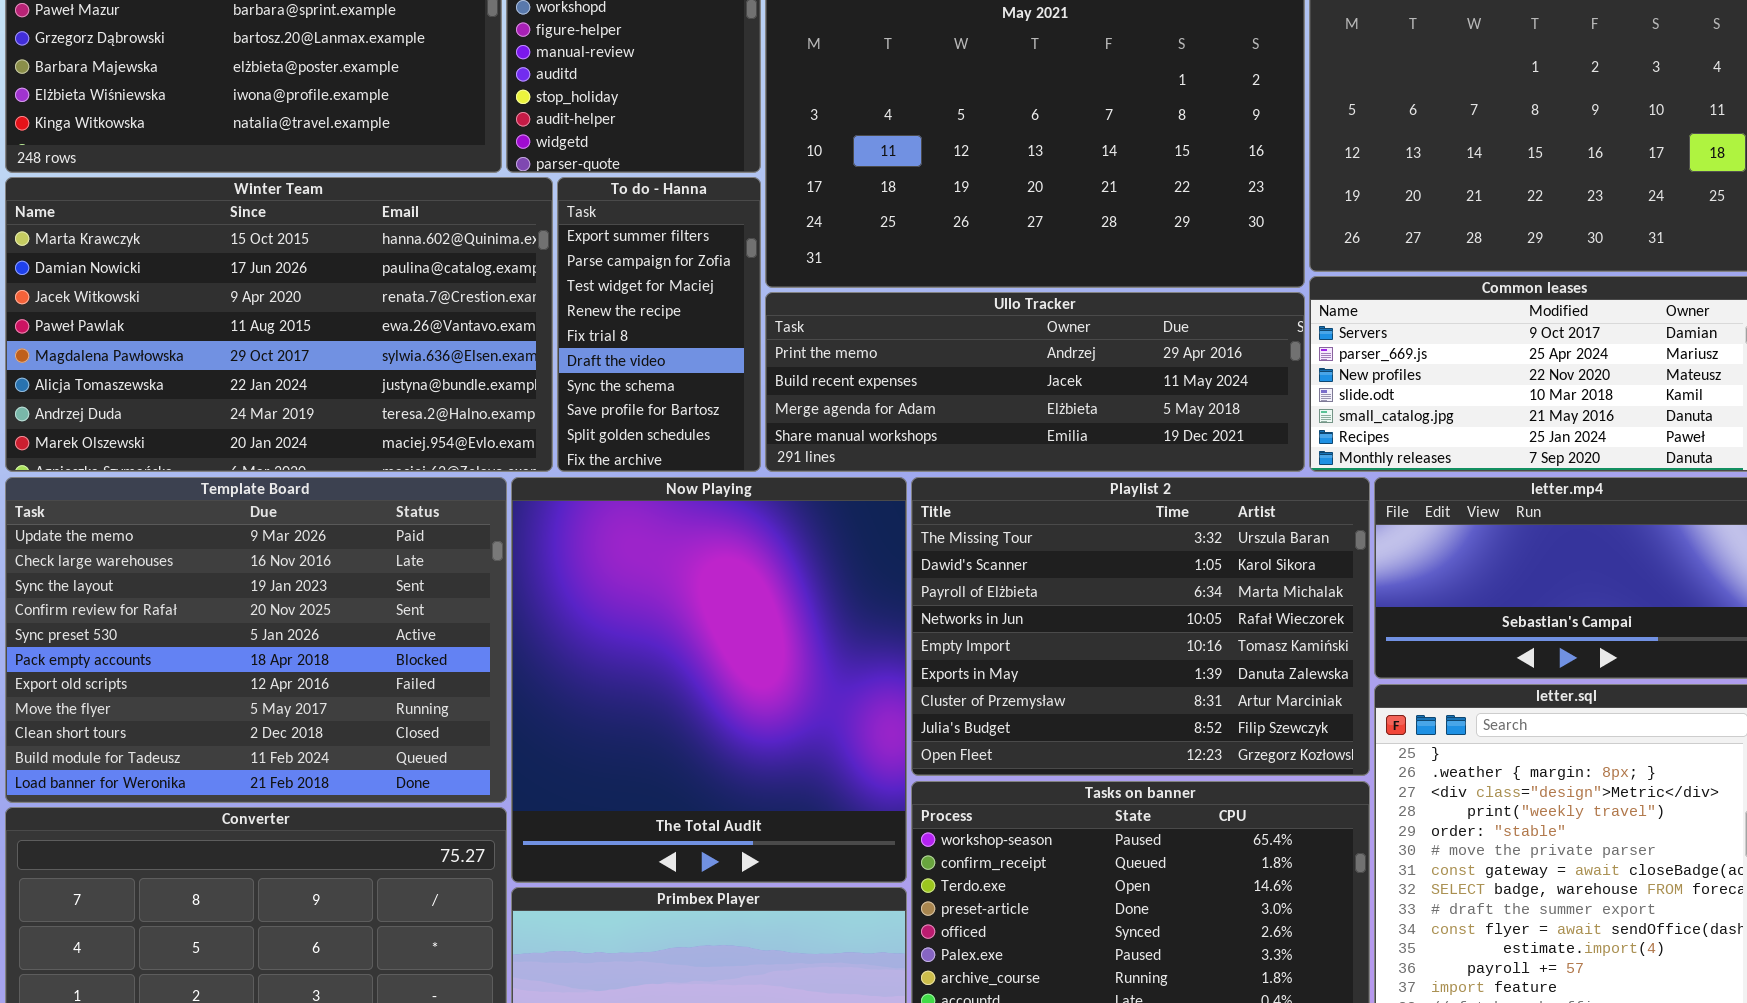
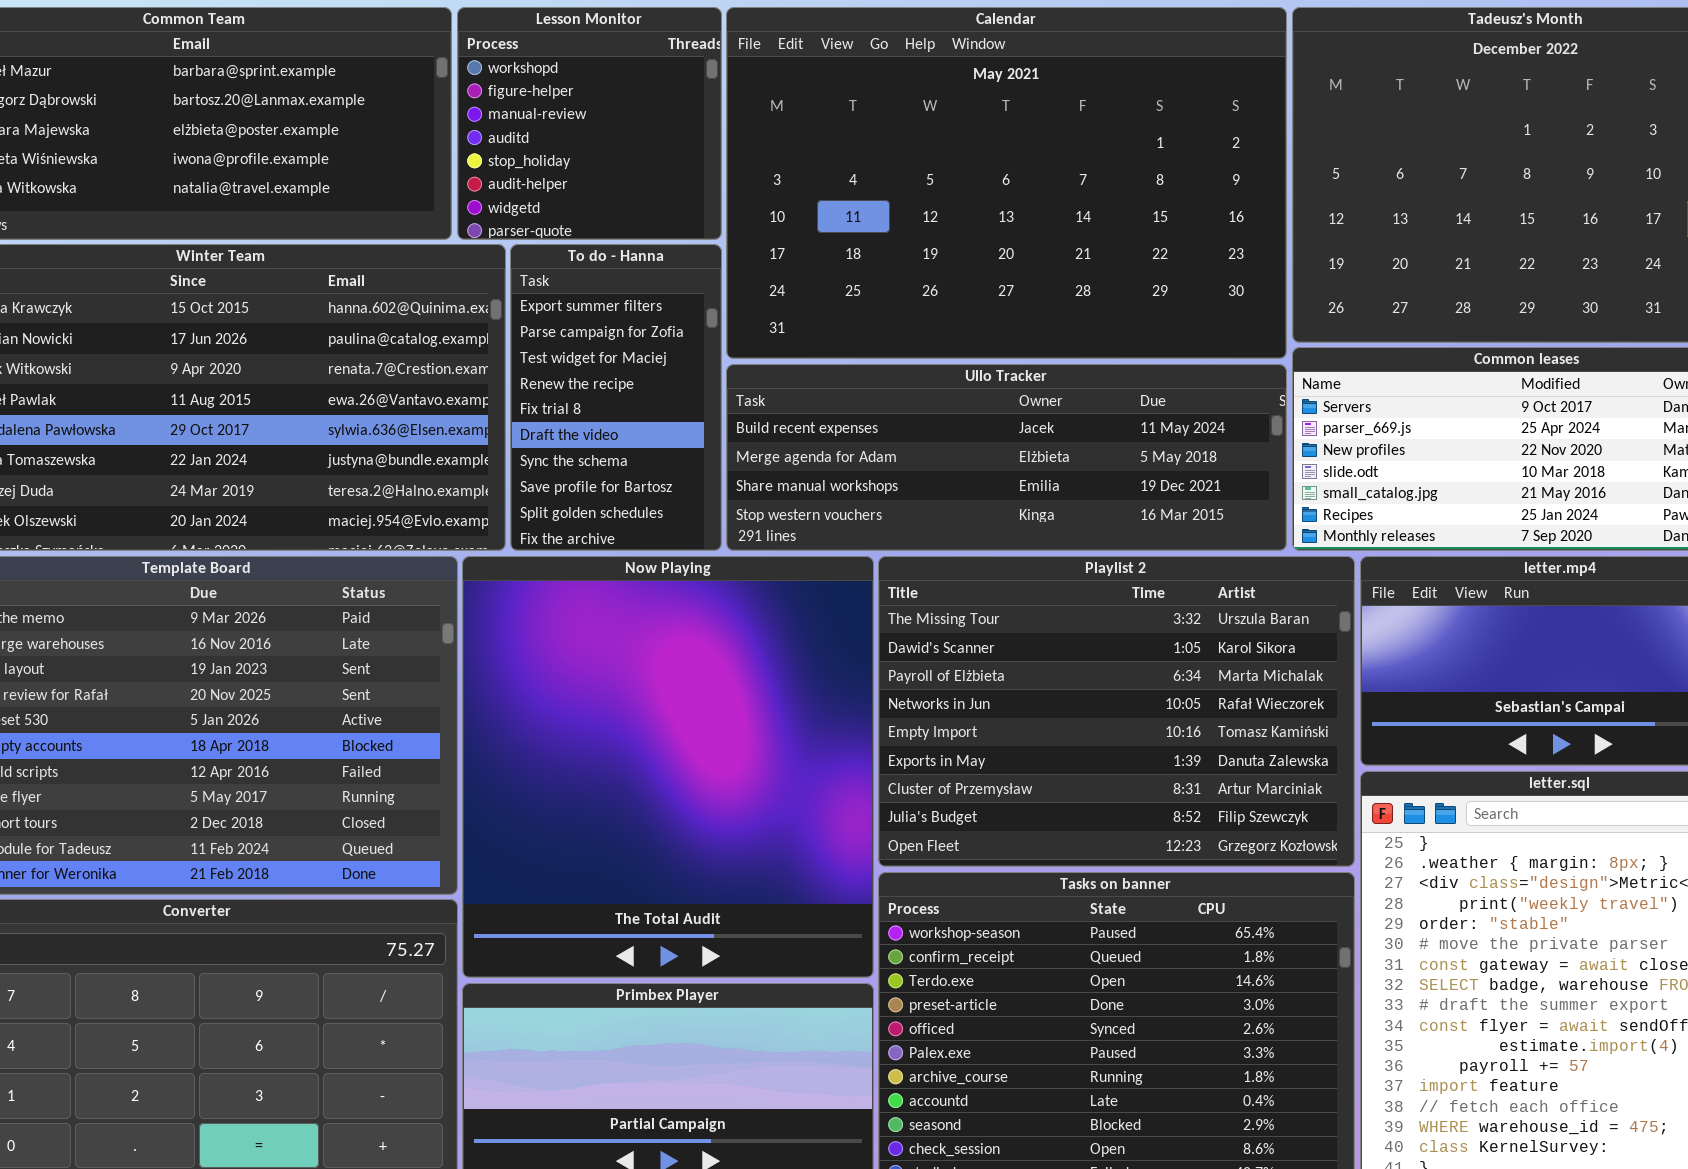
Ullo Tracker: [765,292,1305,472] -> [726,364,1287,551], scrolled down 1 row

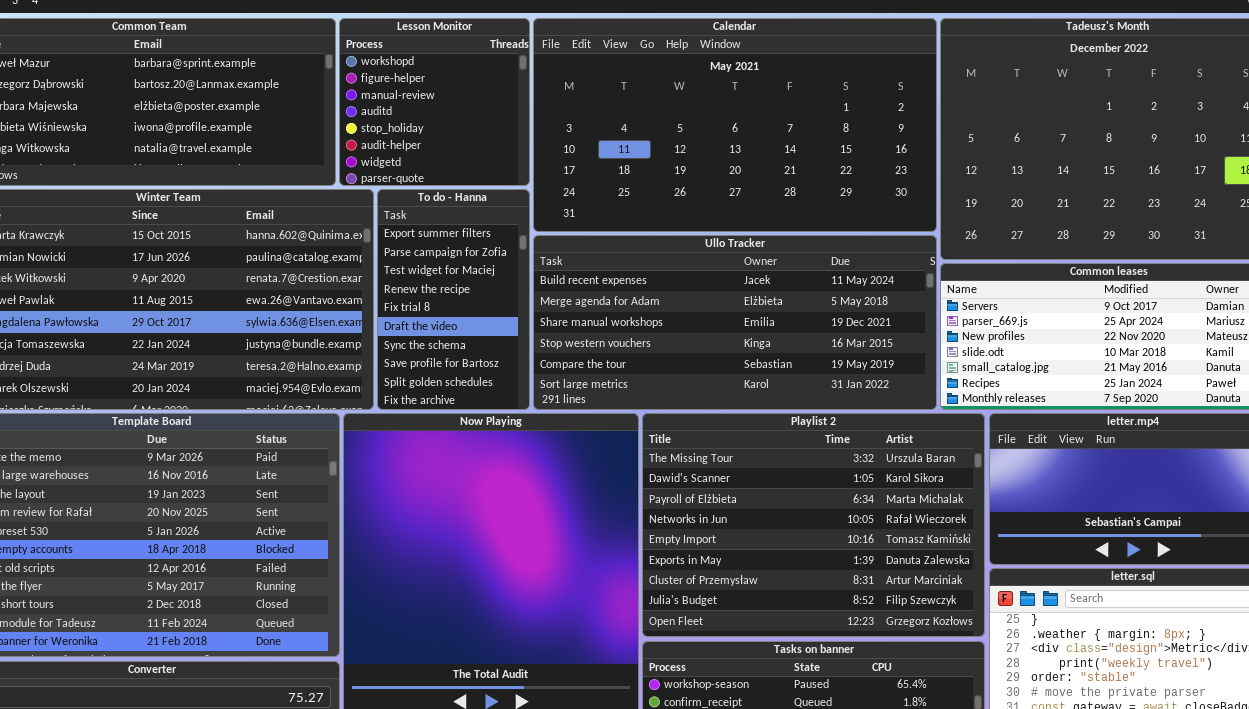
Calendar: [726,7,1287,359] -> [533,18,937,232], resized
Ullo Tracker: [726,364,1287,551] -> [533,235,937,410], resized

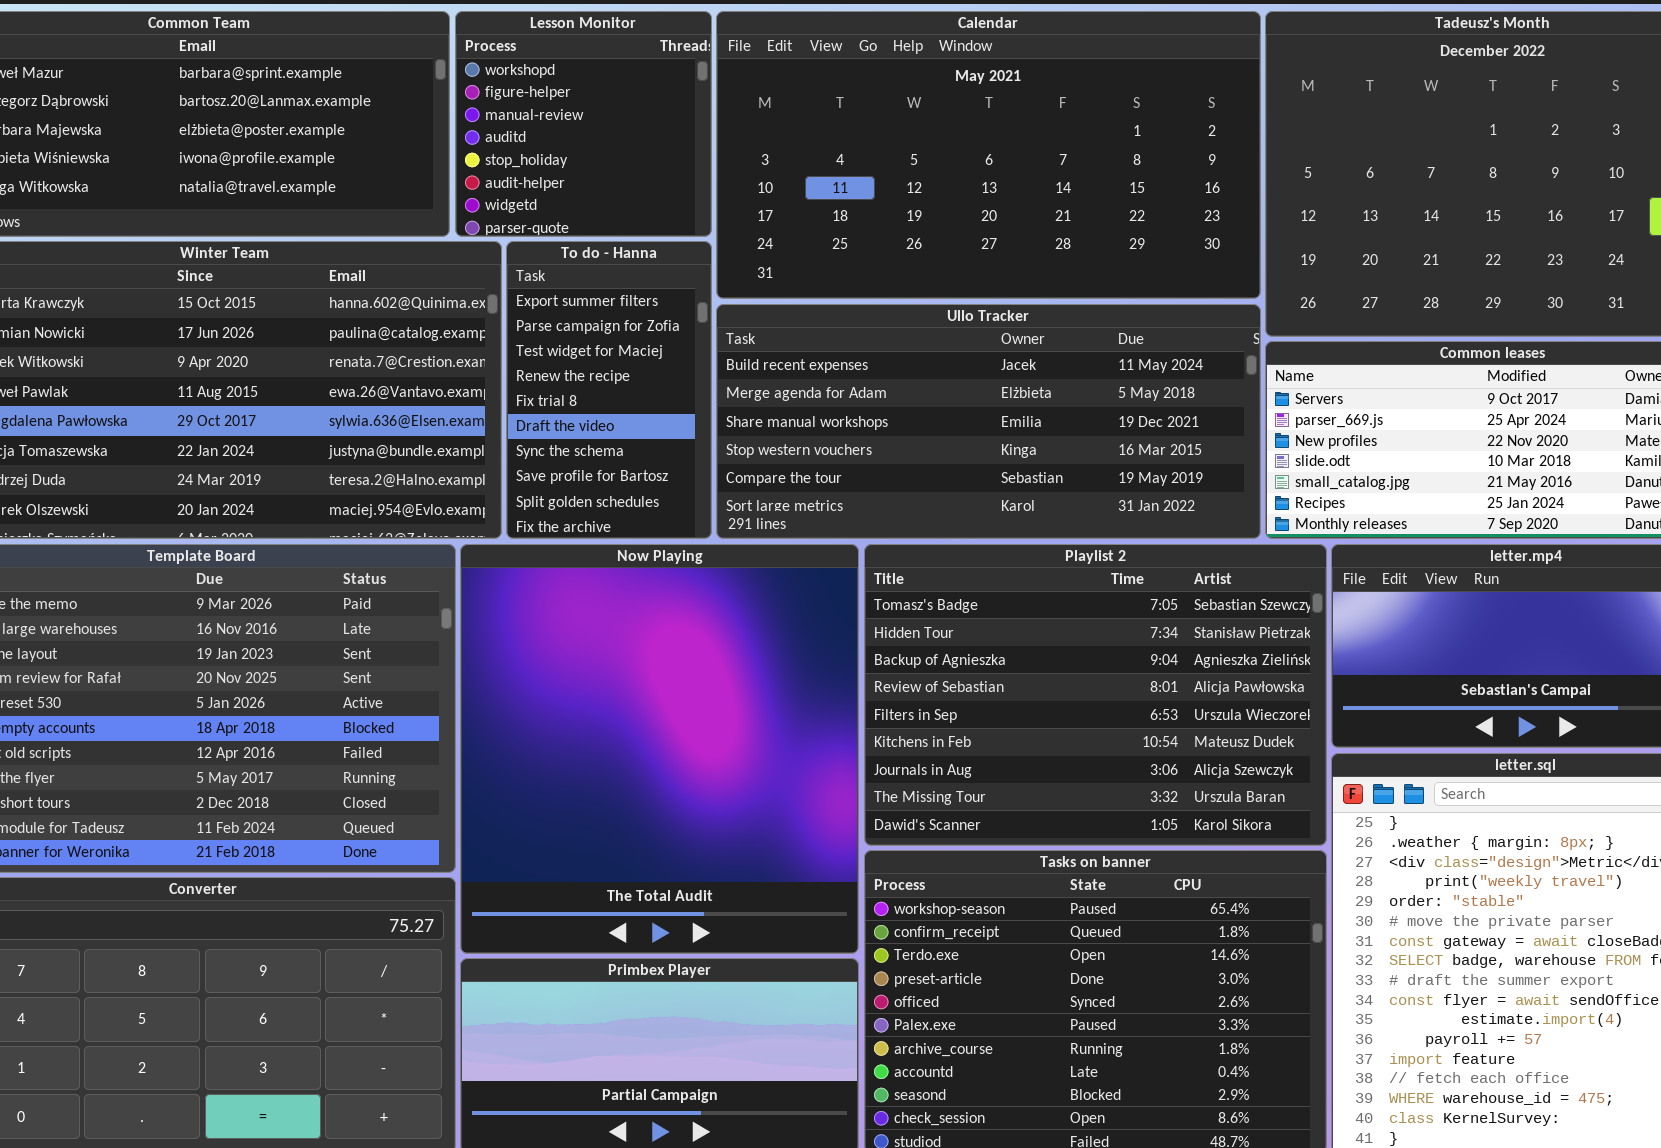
Playlist 2: [642,413,985,637] -> [864,544,1327,846], scrolled up 7 rows

